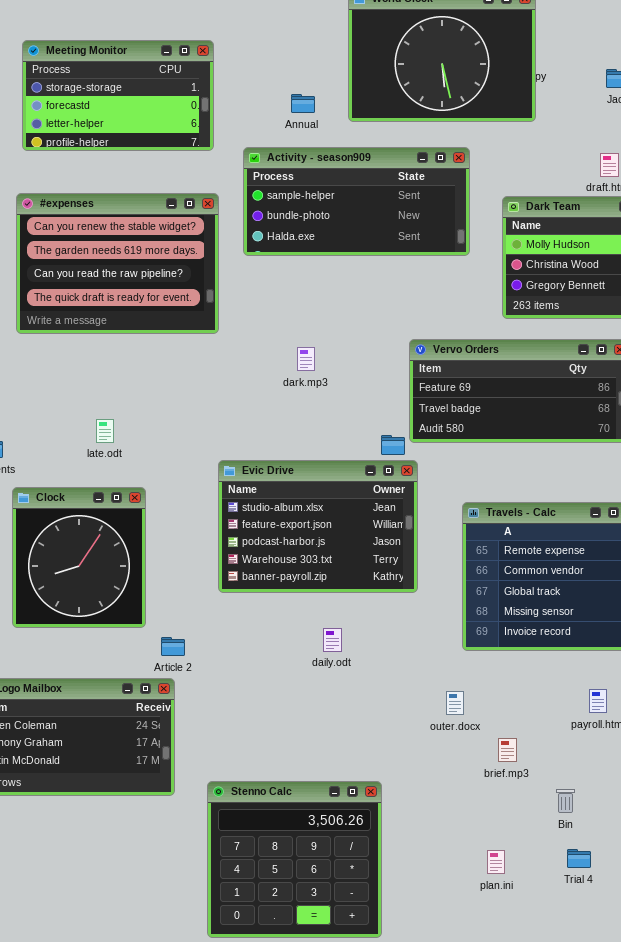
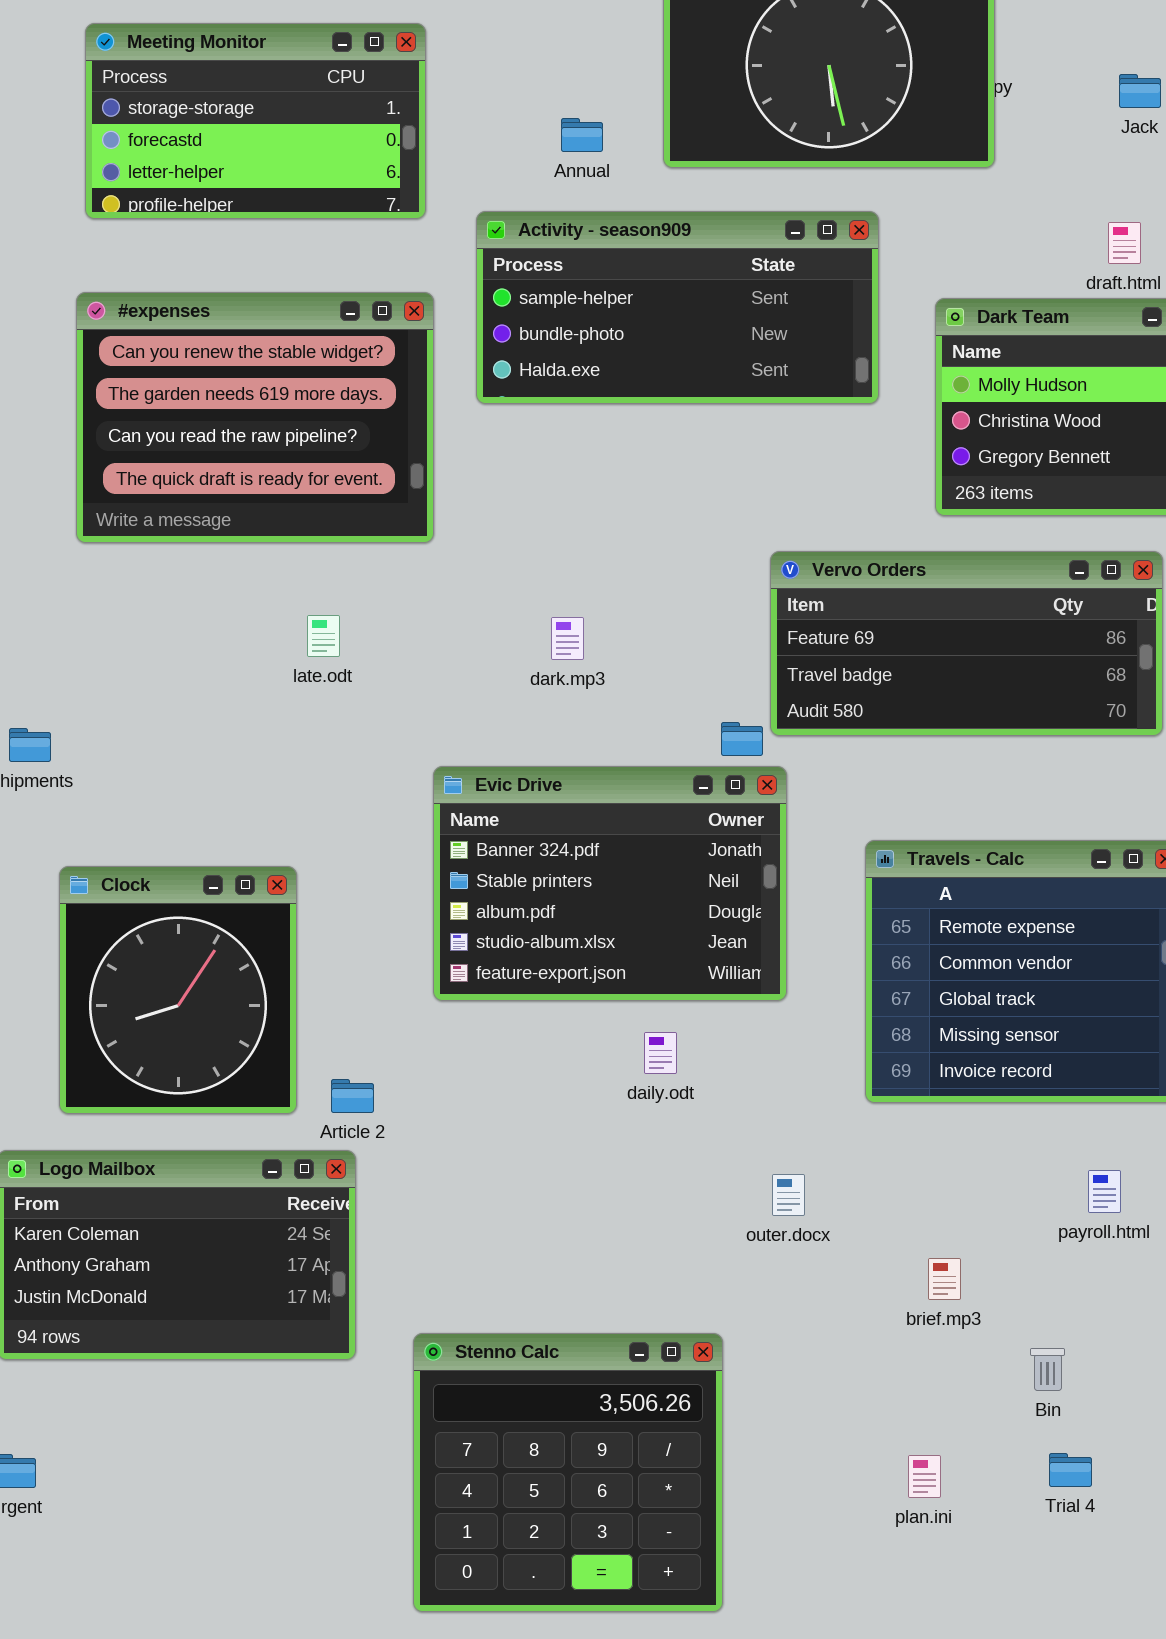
dark.mp3: [297,347,315,371] -> [551,617,584,660], moved
late.odt: [96,419,114,443] -> [307,615,340,657], moved
Evic Drive: [218,460,418,593] -> [433,766,787,1001], scrolled up 3 rows
Clock: [12,487,146,628] -> [59,866,297,1114], moved
daily.odt: [323,628,342,652] -> [644,1032,677,1074], moved
outer.docx: [446,691,464,715] -> [772,1174,805,1216], moved

